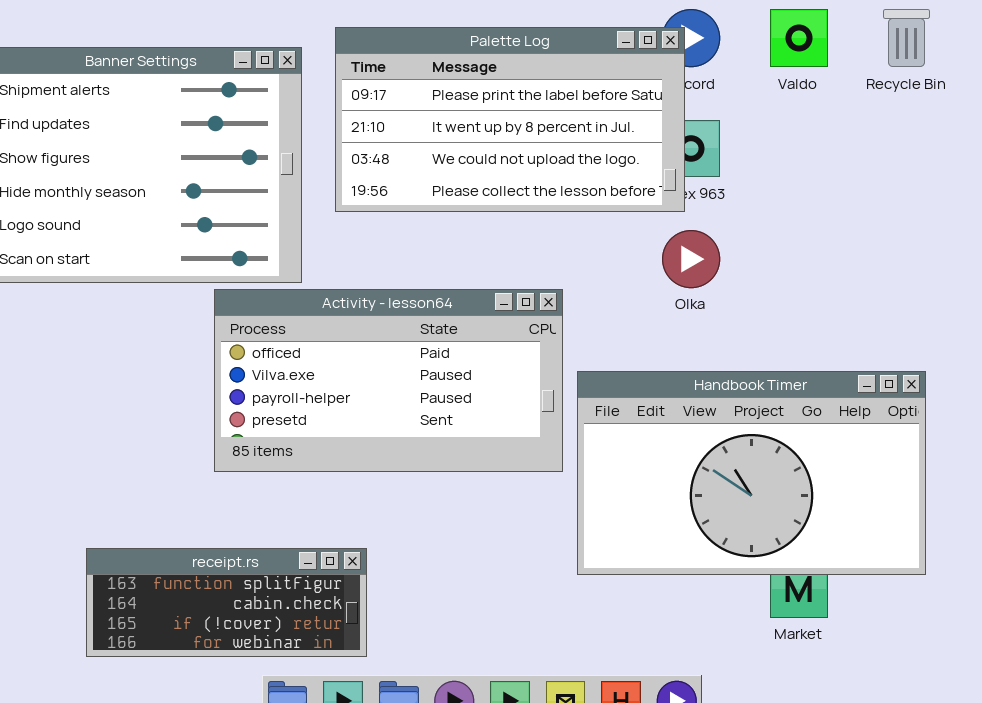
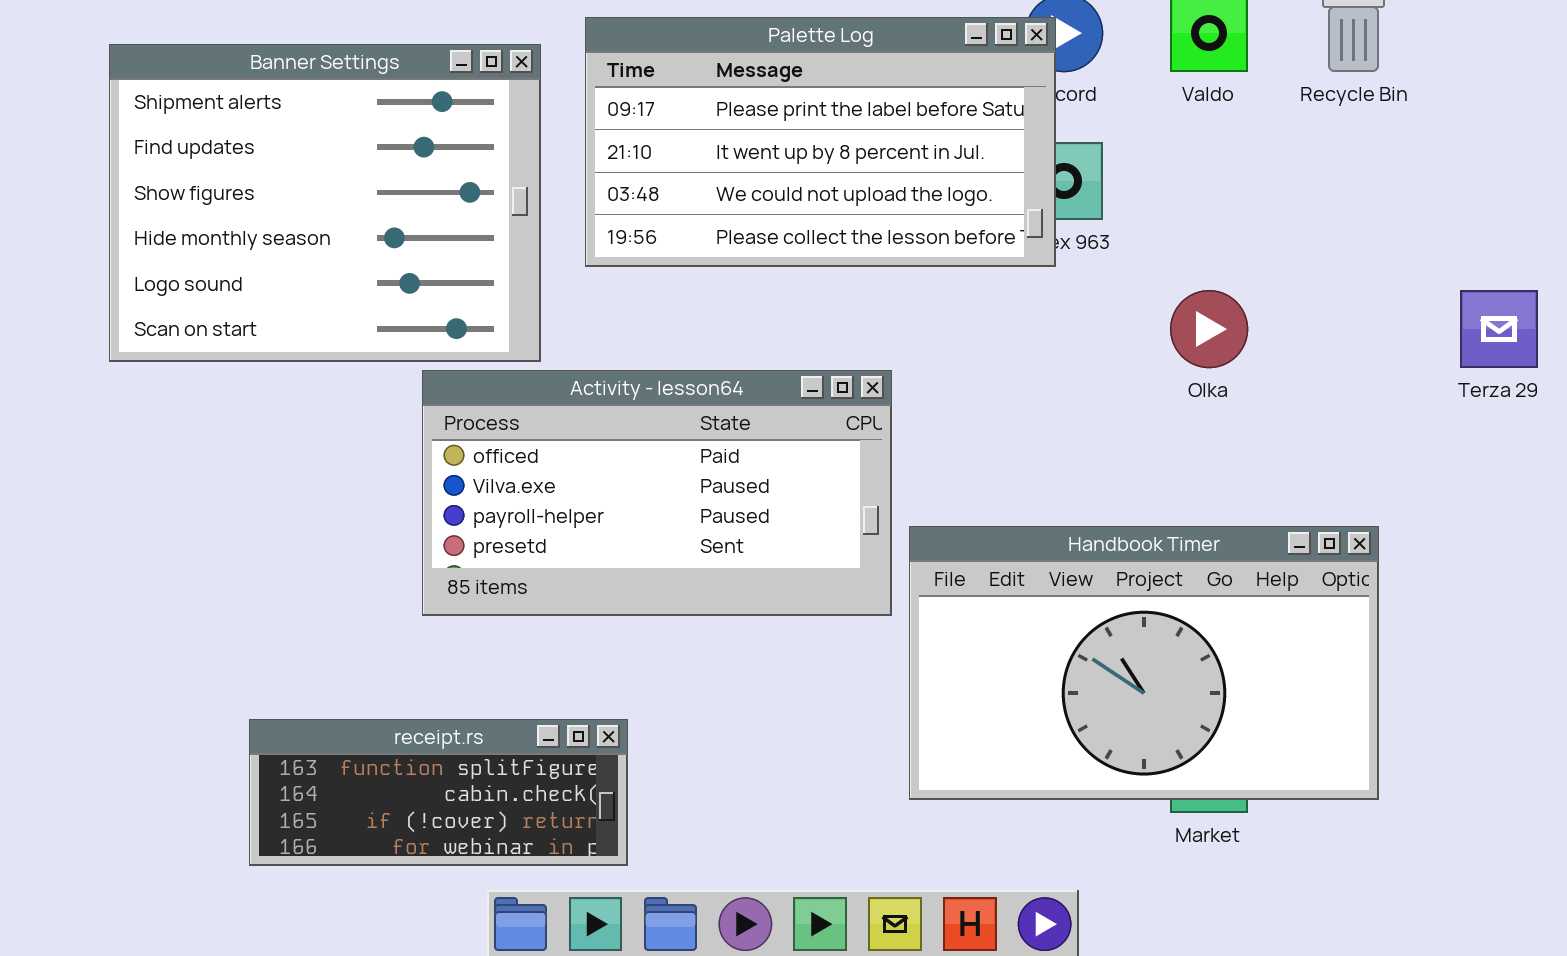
Olka: [662,230,720,288] -> [1170,290,1248,368], moved
Handbook Timer: [577,371,926,575] -> [909,526,1379,800], moved

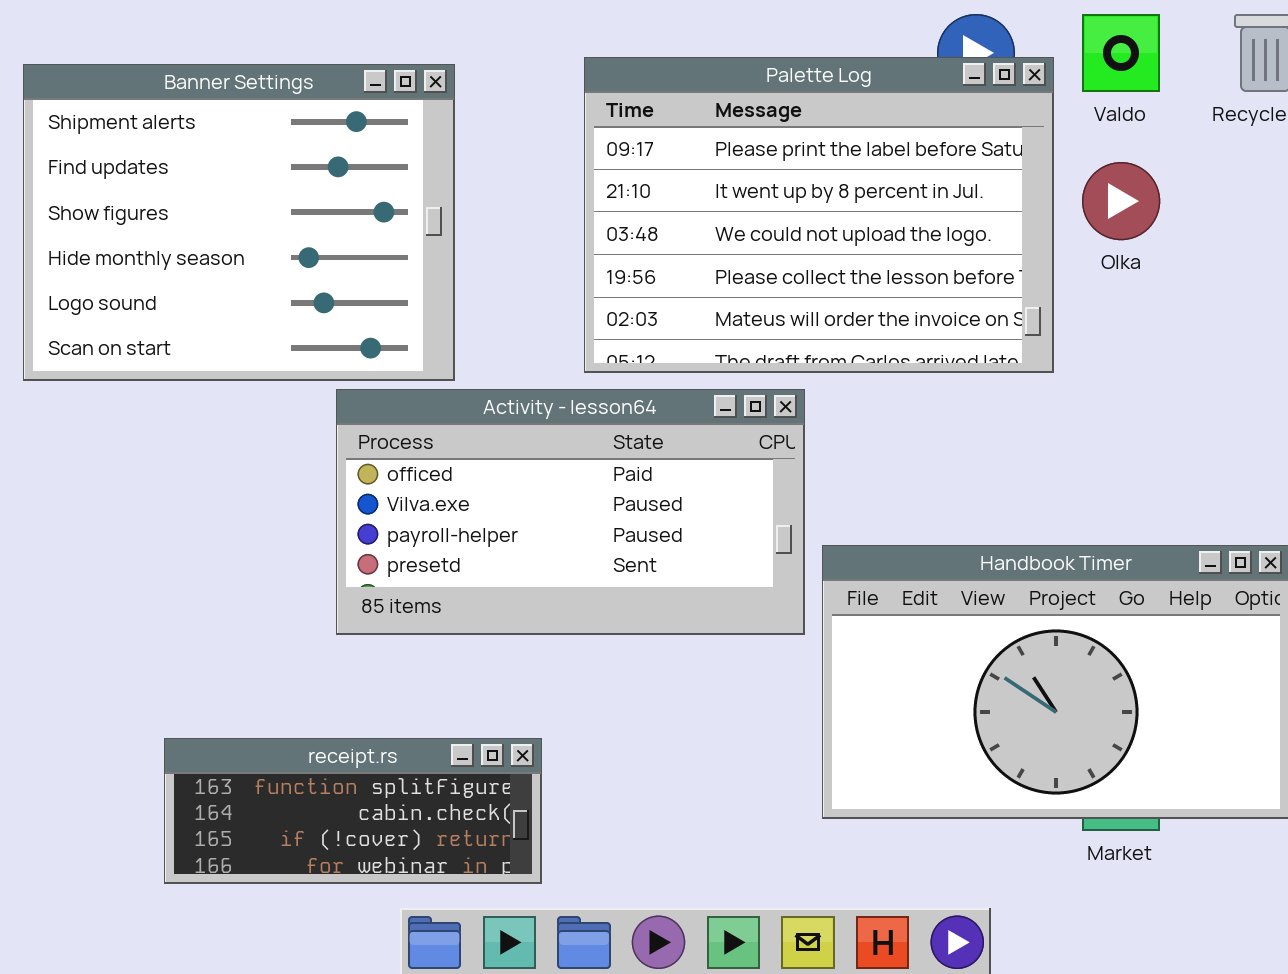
Palette Log: [585,17,1056,267] -> [584,57,1054,373], moved, resized
Olka: [1170,290,1248,368] -> [1082,162,1160,240], moved

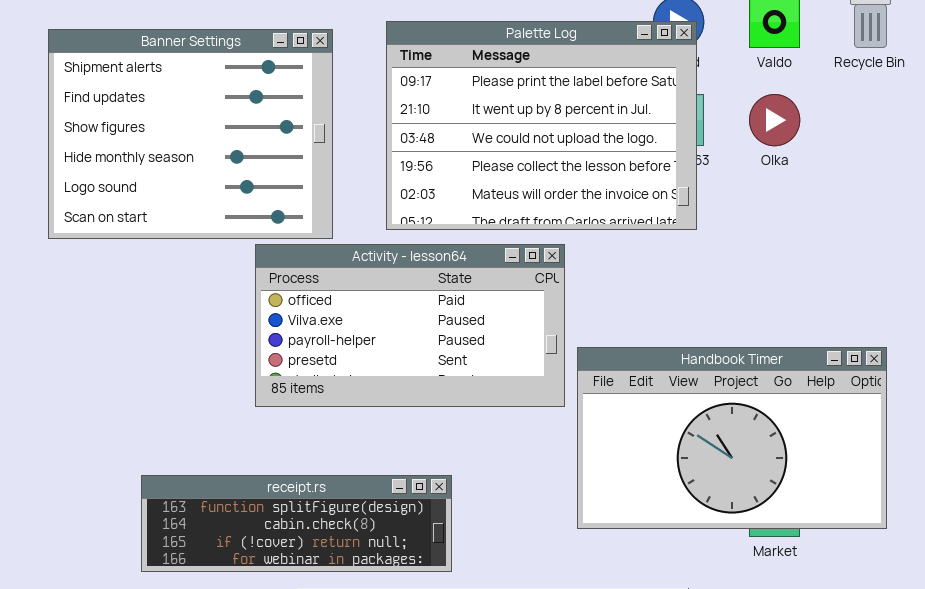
Palette Log: [584,57,1054,373] -> [386,21,697,230], moved
receipt.rs: [164,738,542,884] -> [141,475,452,572], resized

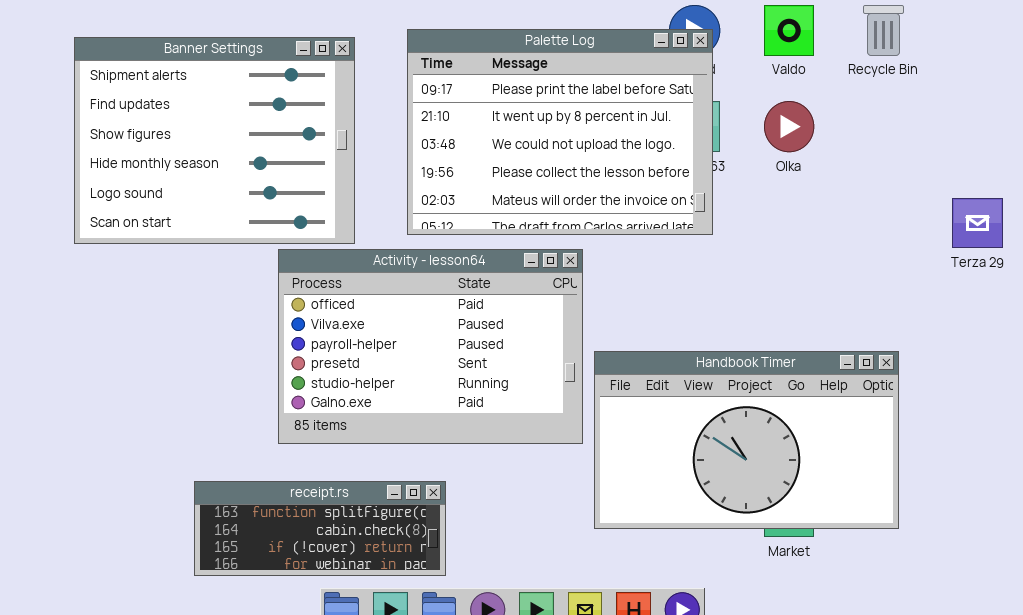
Activity - lesson64: [255,244,565,407] -> [278,249,583,444], resized
receipt.rs: [141,475,452,572] -> [194,481,446,576], moved, resized

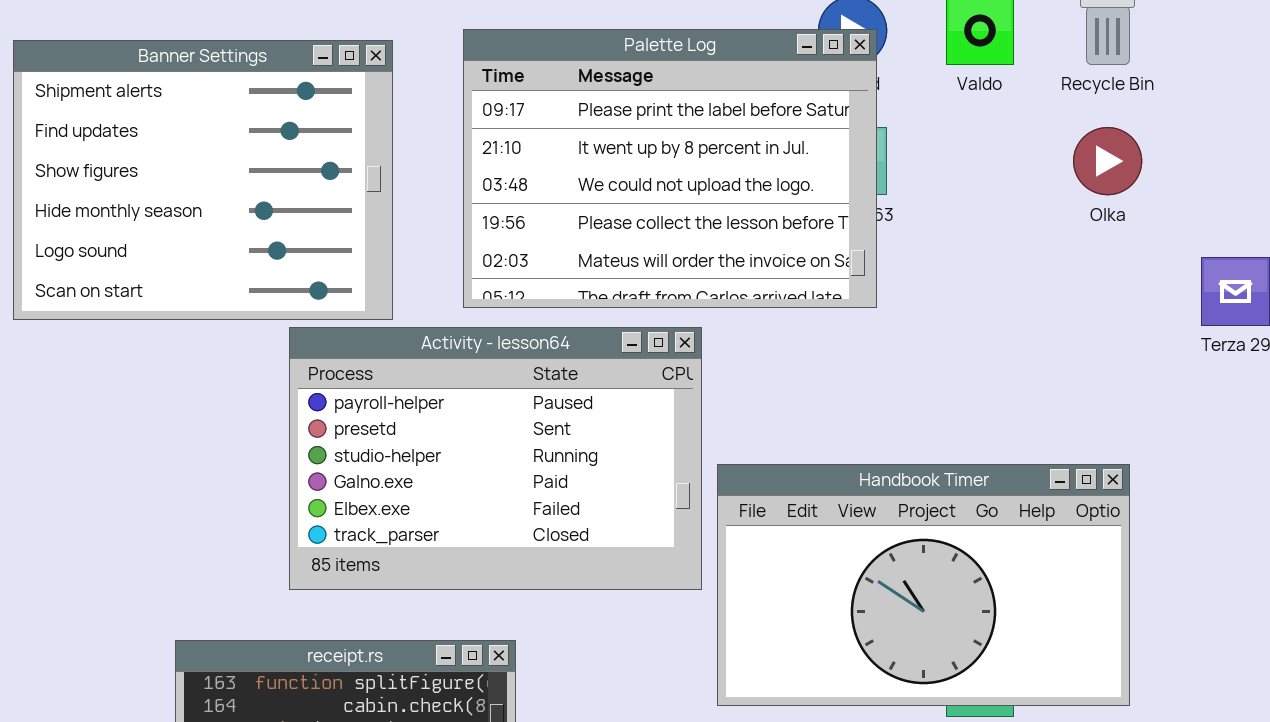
Olka: [764,101,814,152] -> [1073,127,1142,195], moved
Activity - lesson64: [278,249,583,444] -> [289,327,702,590], scrolled down 2 rows

